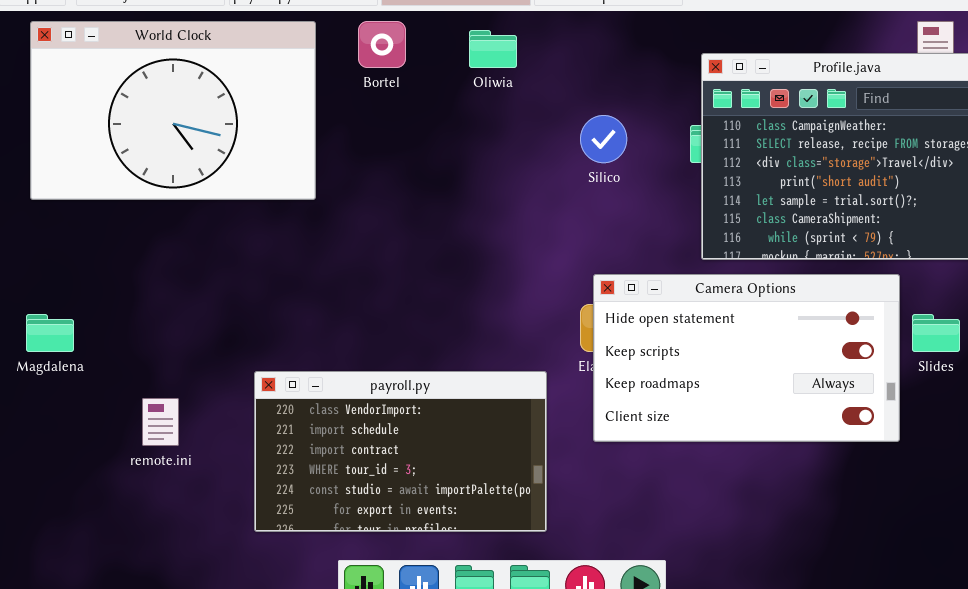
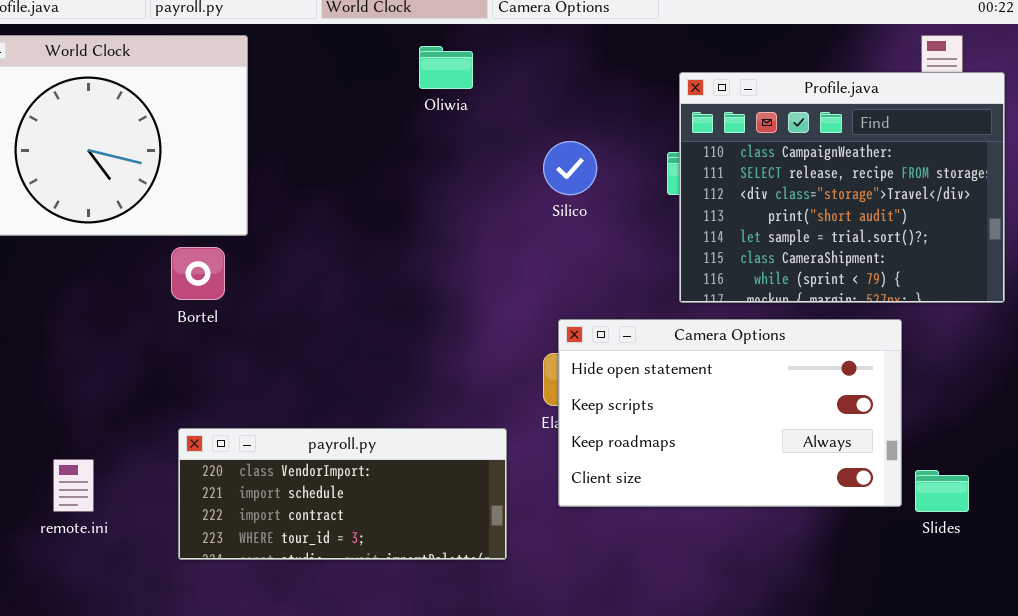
Bortel: [358,21,406,68] -> [171,247,225,300], moved
Slides: [912,314,960,352] -> [915,470,969,512], moved
payroll.py: [254,371,547,532] -> [178,428,507,560], resized

